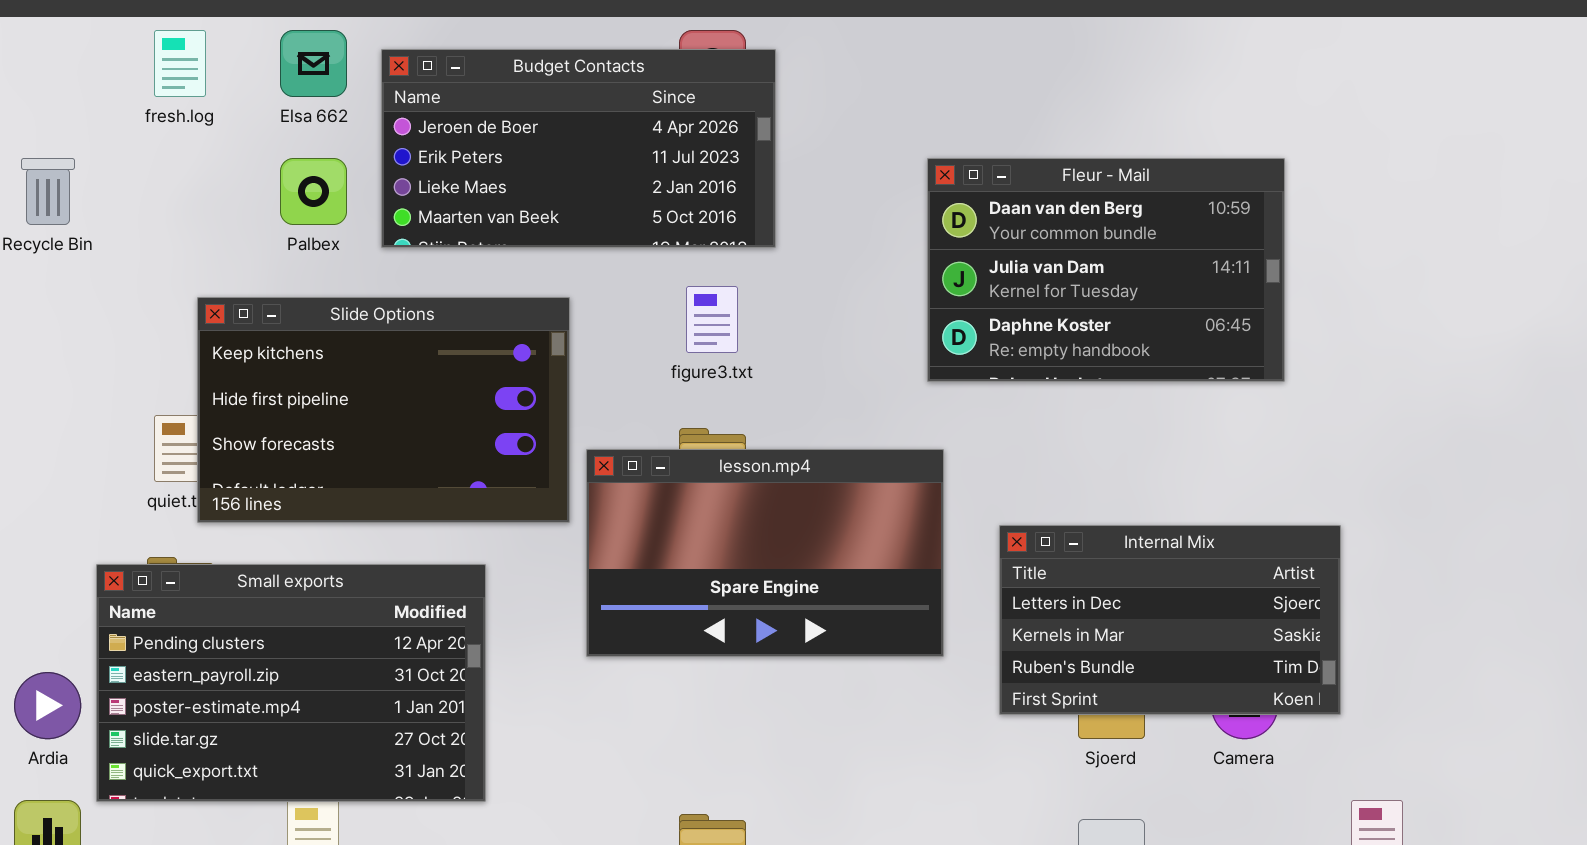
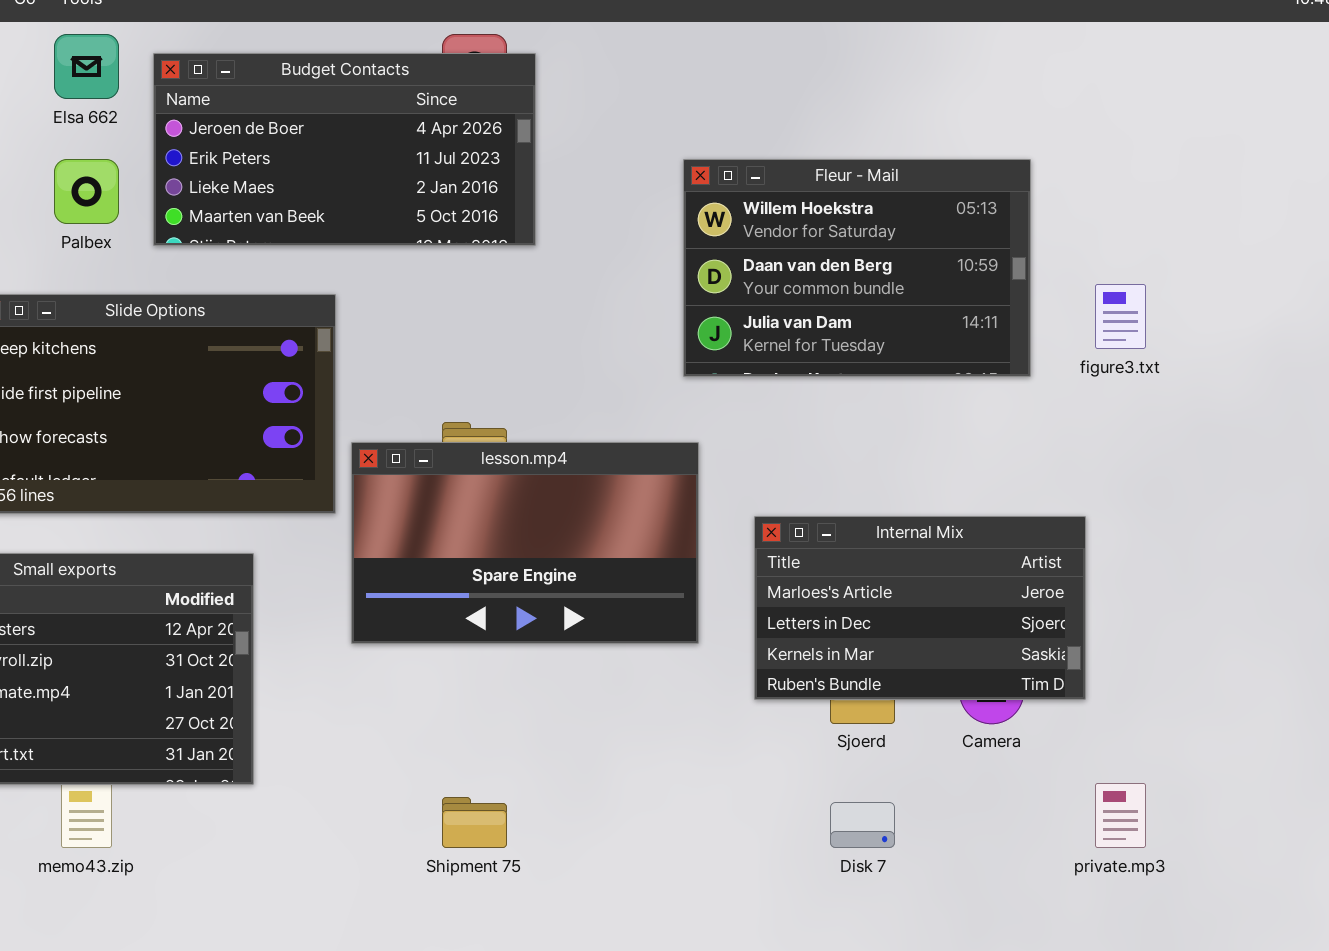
Fleur - Mail: [927,158,1285,382] -> [683,159,1031,377], scrolled up 1 row
figure3.txt: [686,286,738,353] -> [1095,284,1146,349], moved
Internal Mix: [999,525,1341,715] -> [754,516,1086,700], scrolled up 1 row

